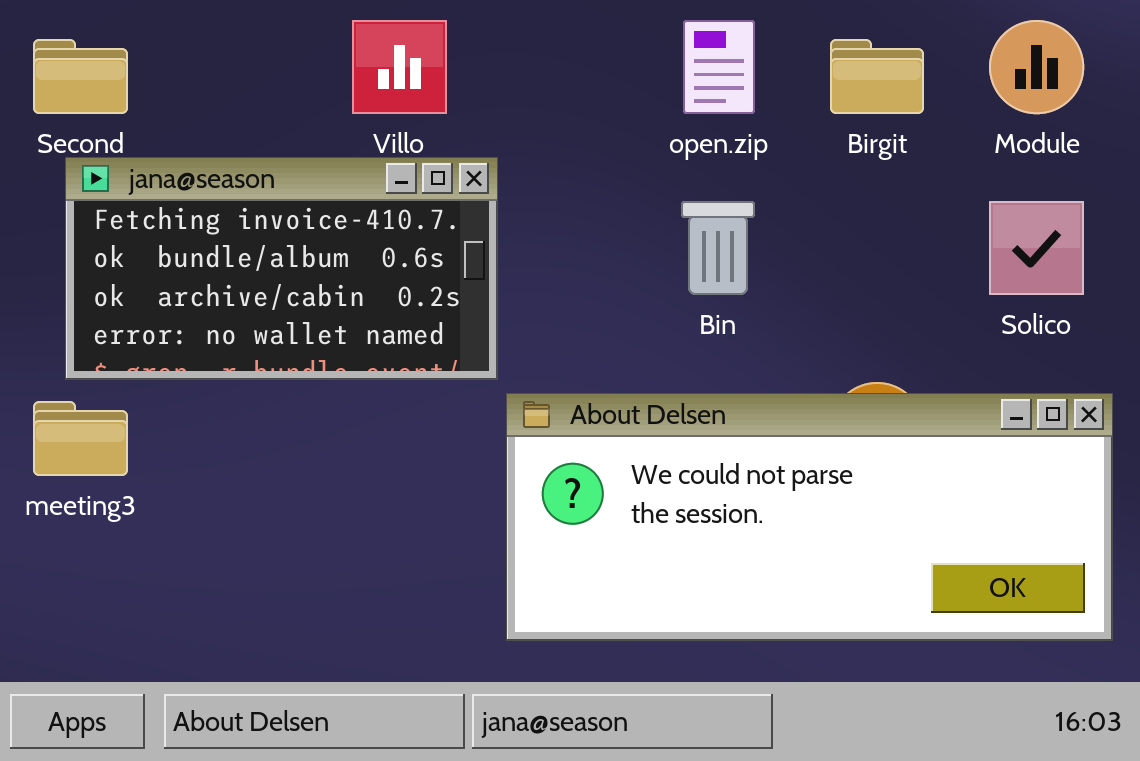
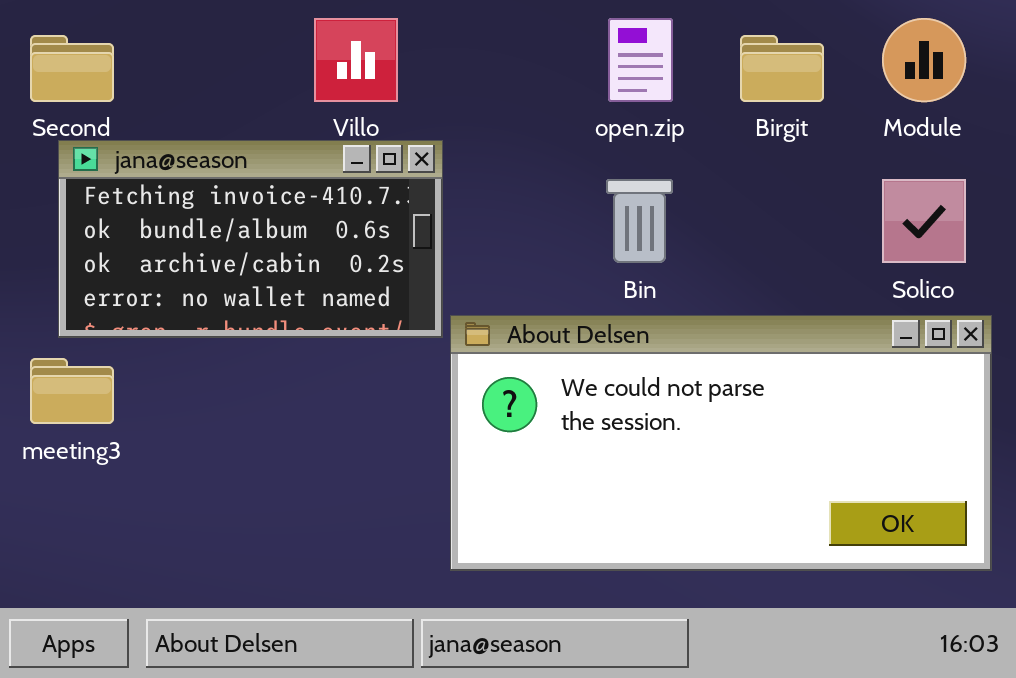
About Delsen: [506,393,1113,641] -> [450,315,992,571], resized

